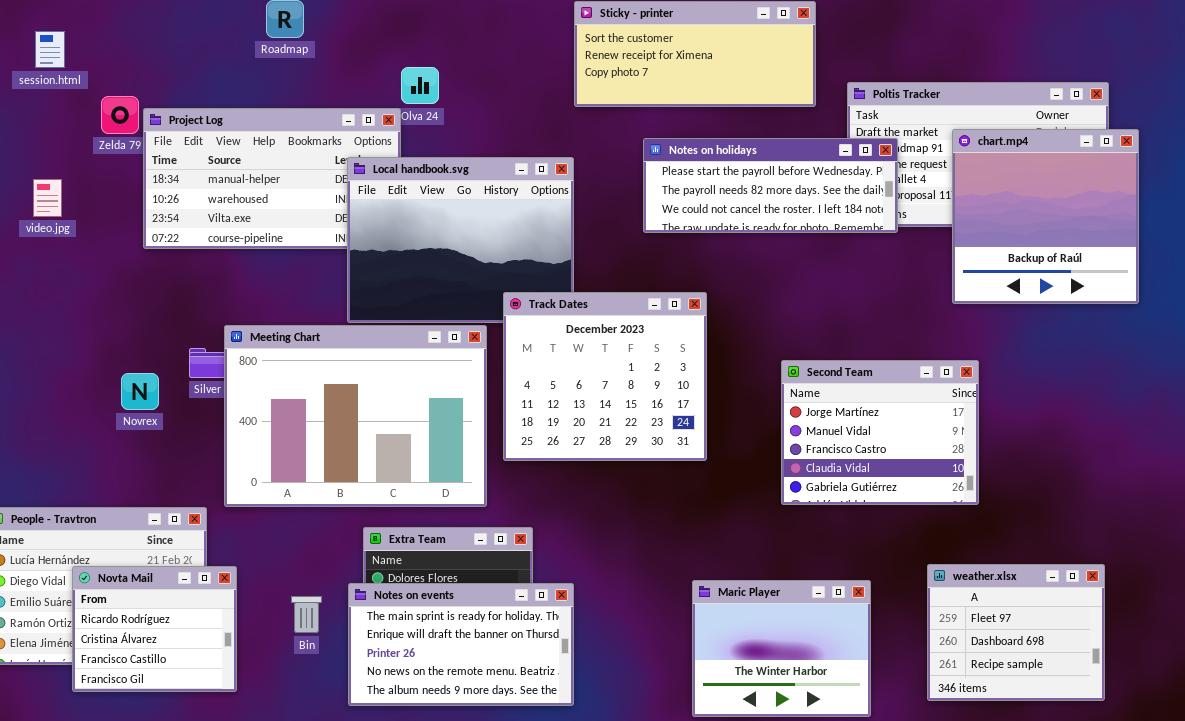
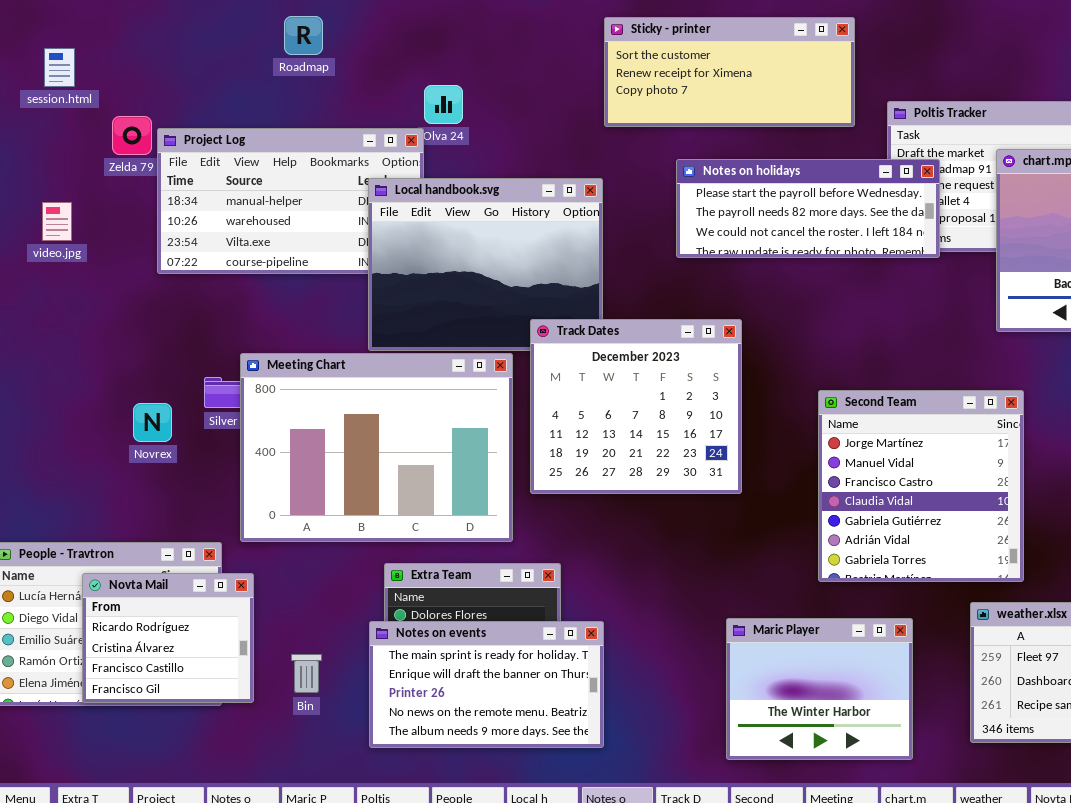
Second Team: [781,360,979,505] -> [818,390,1024,582], resized
Novta Mail: [72,566,237,692] -> [82,573,254,703], moved
Bin: [291,596,322,633] -> [291,654,322,693], moved

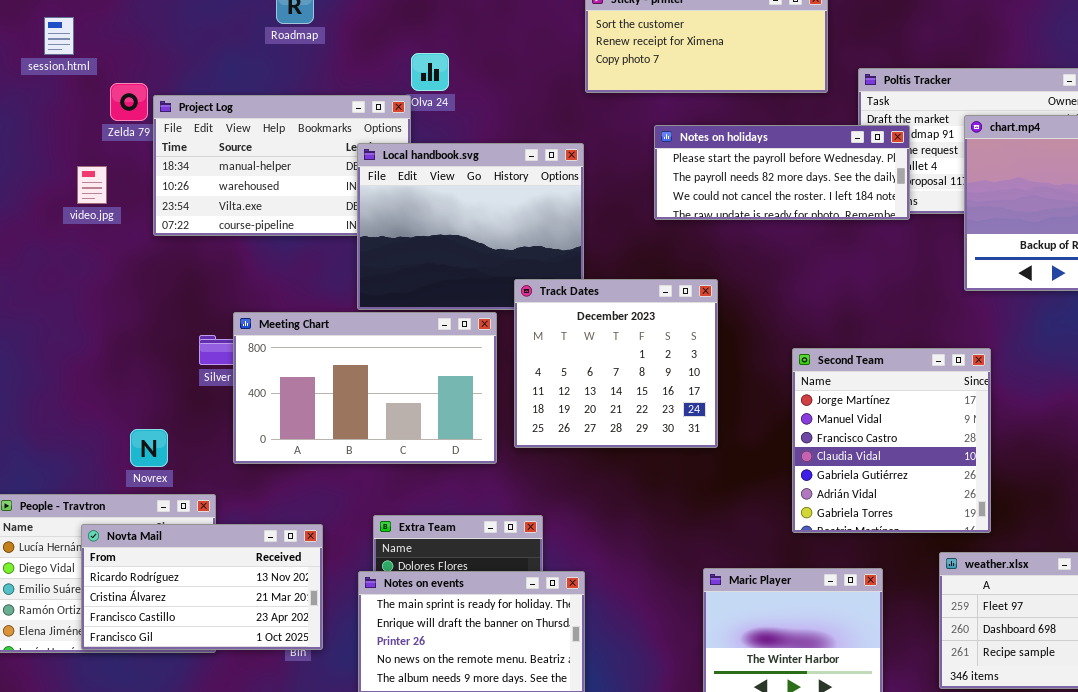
video.jpg: [42,202,72,241] -> [77,166,107,204], moved
Meeting Chart: [240,353,513,542] -> [233,312,497,464], resized
Novrex: [133,403,172,442] -> [130,429,168,467], moved
Novta Mail: [82,573,254,703] -> [81,524,323,650], resized

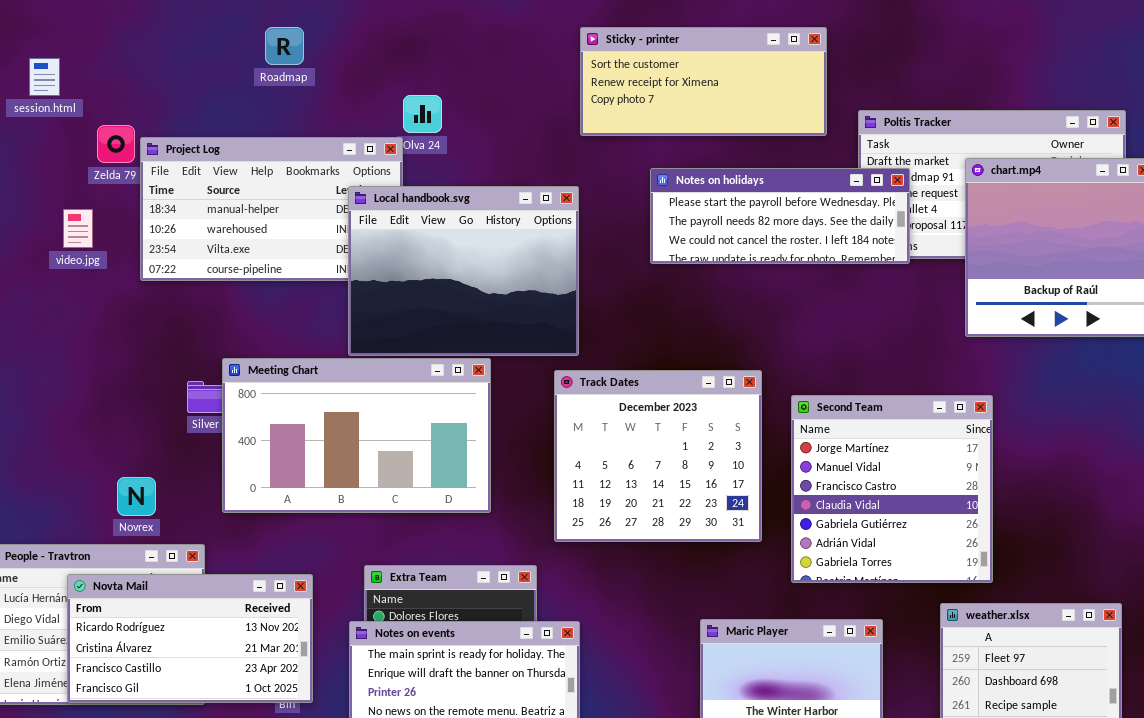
Track Dates: [514,279,718,448] -> [554,370,762,542], moved

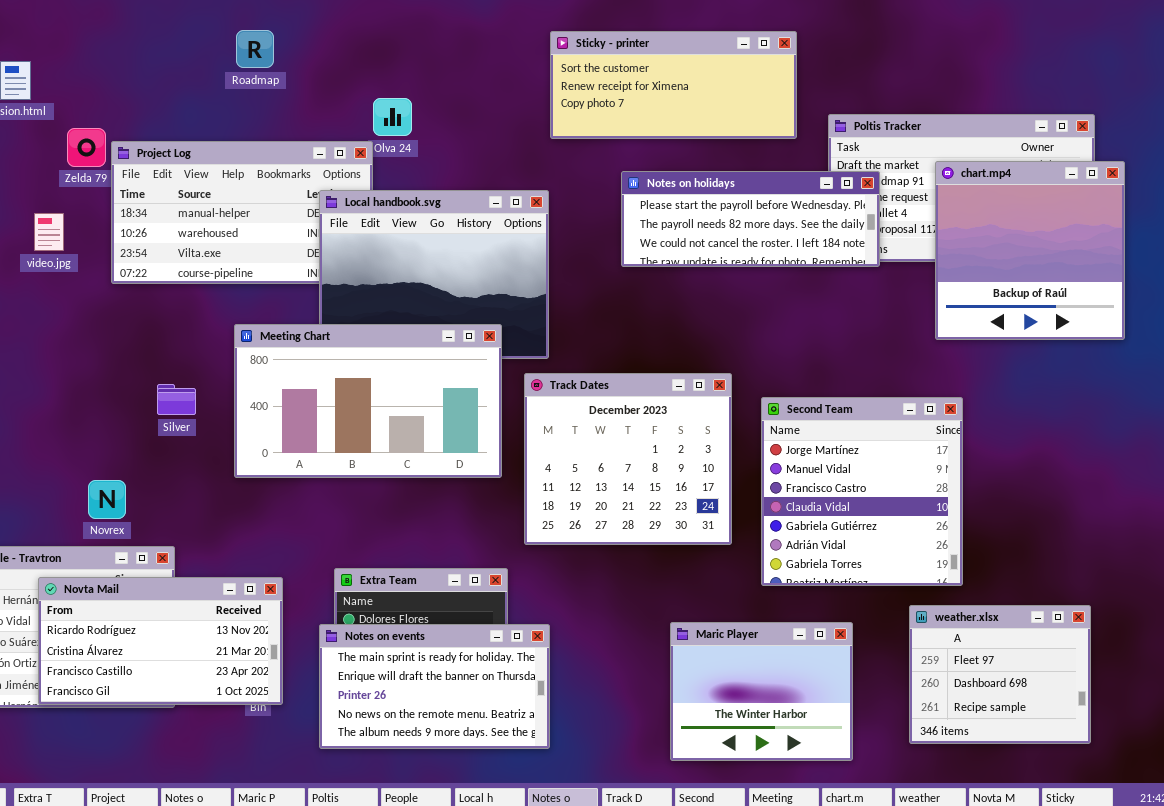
Meeting Chart: [222,358,491,513] -> [234,324,502,478], moved

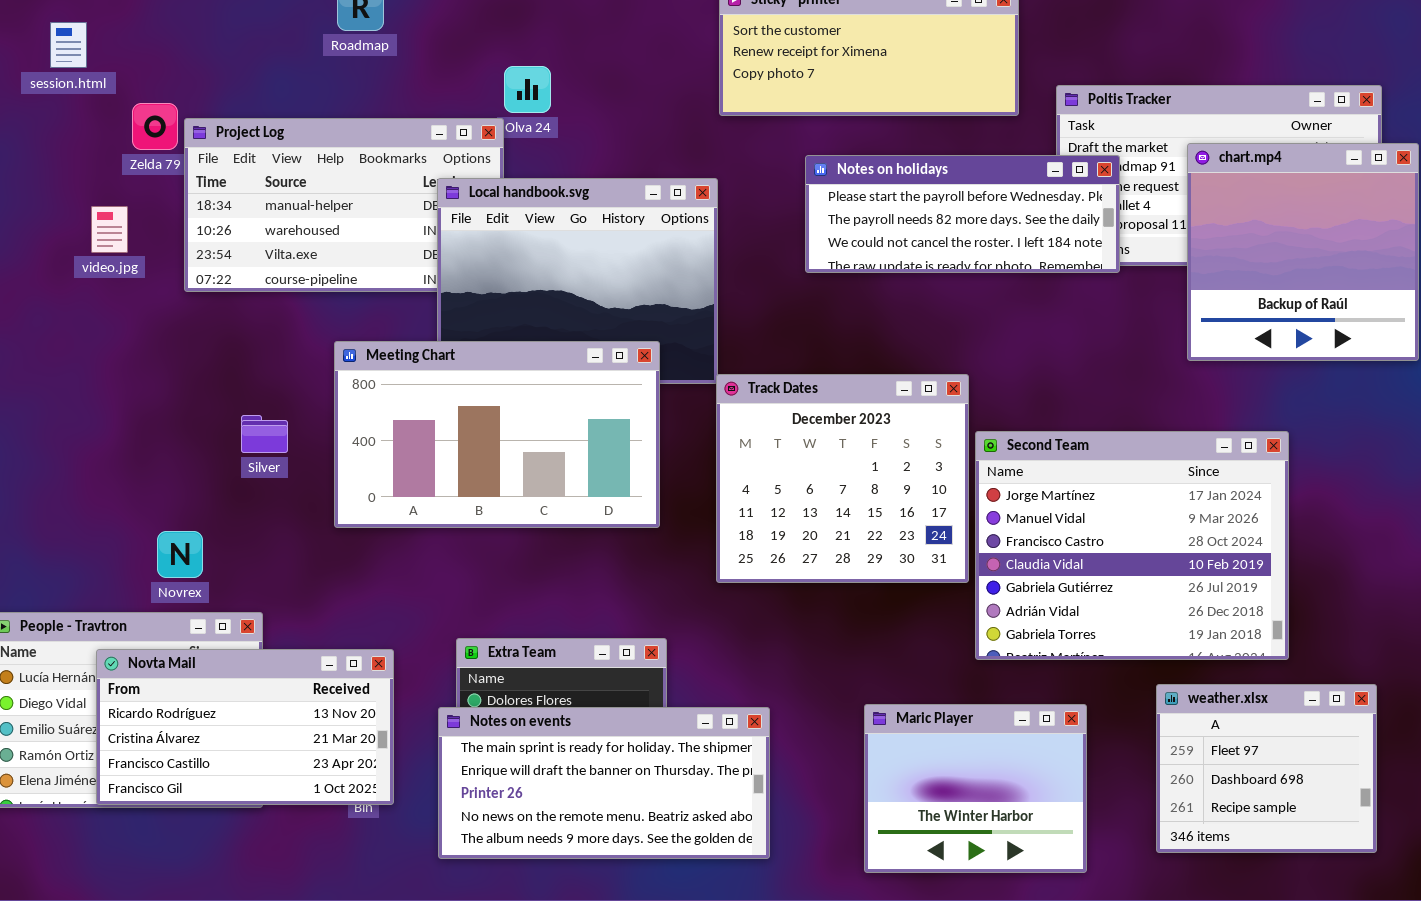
Track Dates: [524,373,732,545] -> [716,374,969,583], moved
Second Team: [761,397,963,586] -> [975,431,1289,660], resized
Notes on events: [319,624,550,749] -> [438,707,770,859], resized

